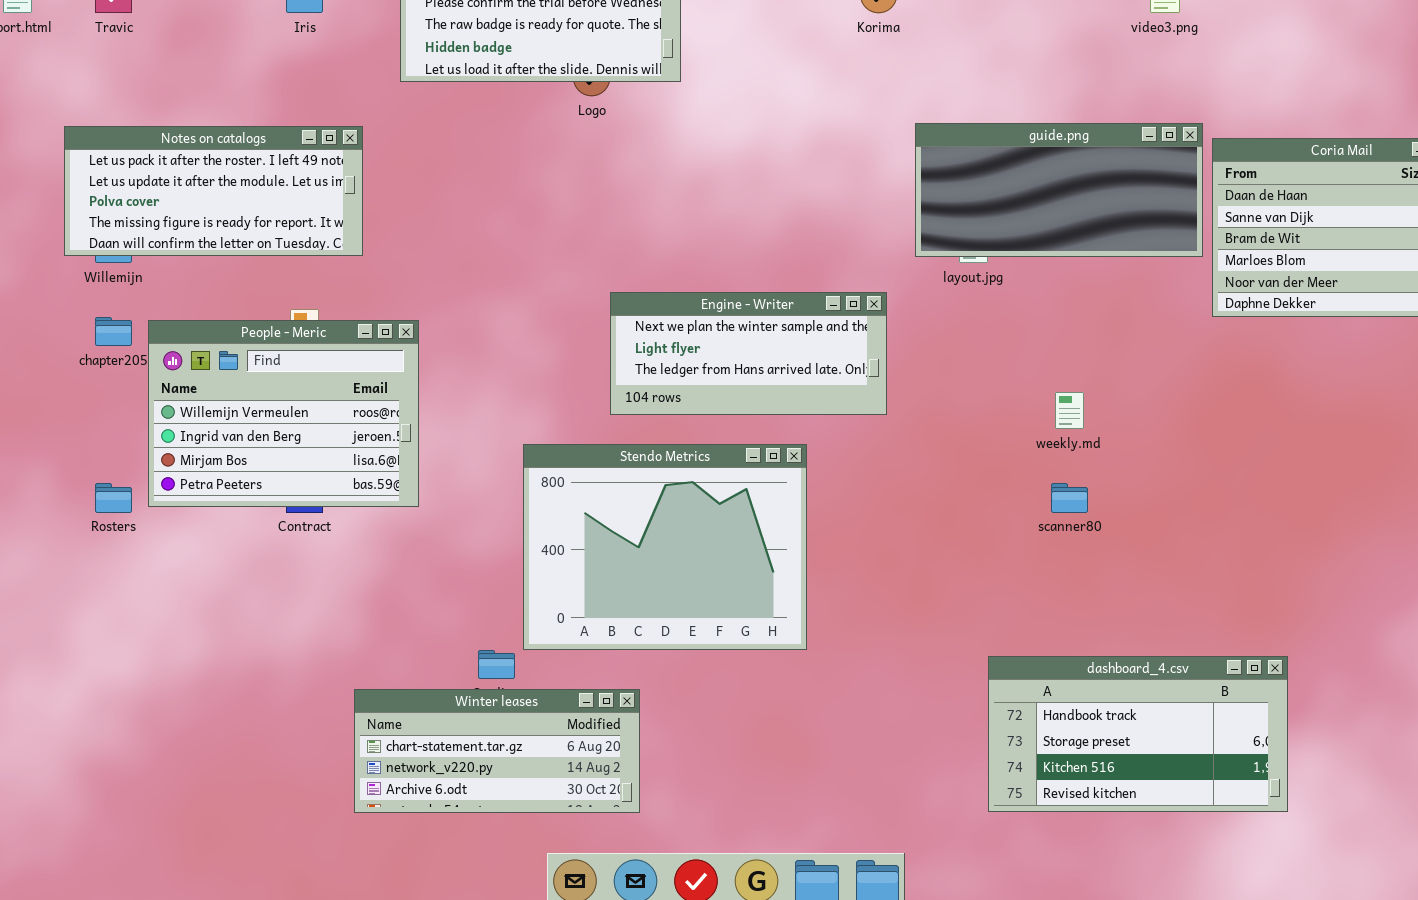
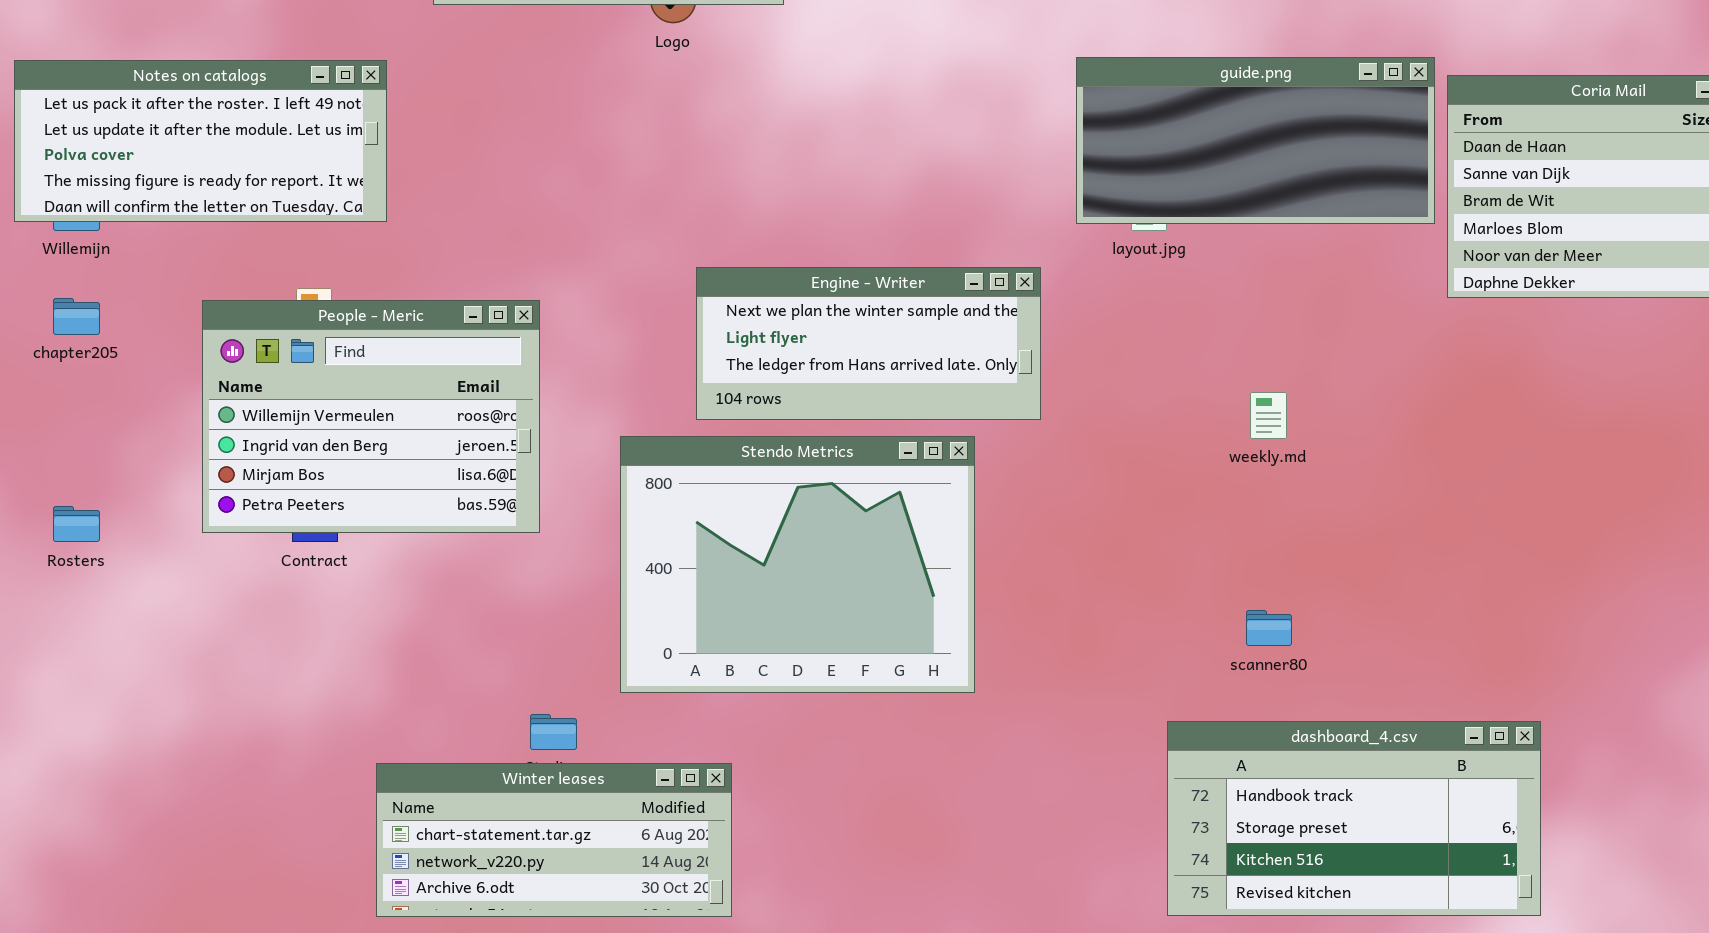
People - Meric: [148,320,419,507] -> [202,300,540,533], moved
Stendo Metrics: [523,444,807,650] -> [620,436,975,693], moved
scanner80: [1051,483,1088,513] -> [1246,610,1292,646], moved

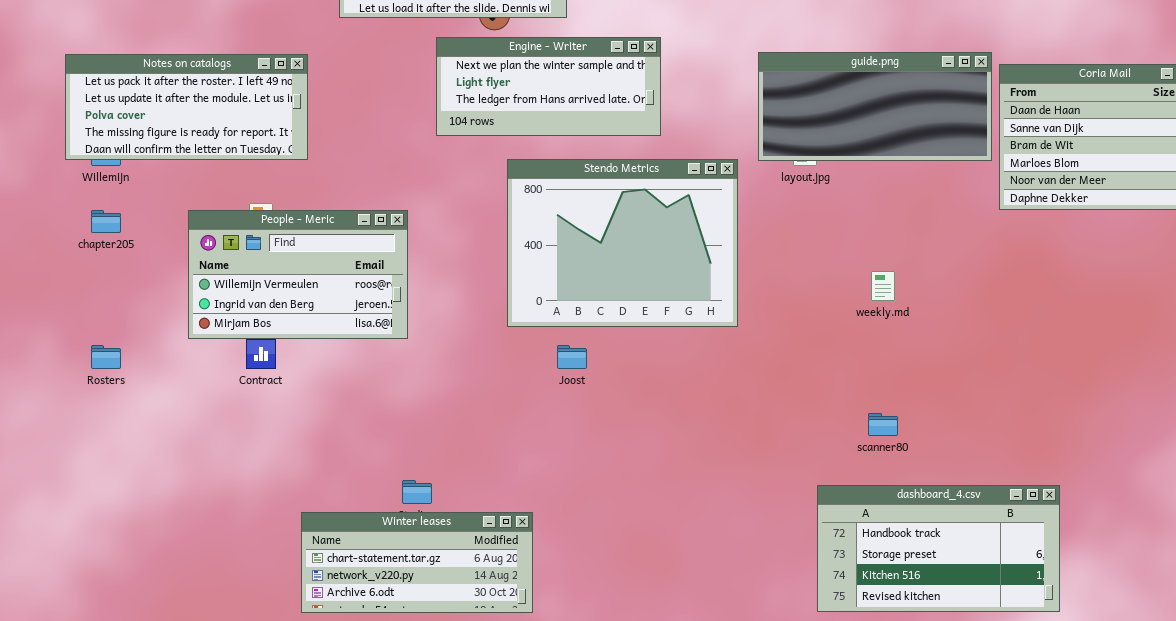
Engine - Writer: [696,267,1041,420] -> [436,37,661,136], moved
People - Meric: [202,300,540,533] -> [188,210,408,339], resized
Stendo Metrics: [620,436,975,693] -> [507,159,738,327], moved

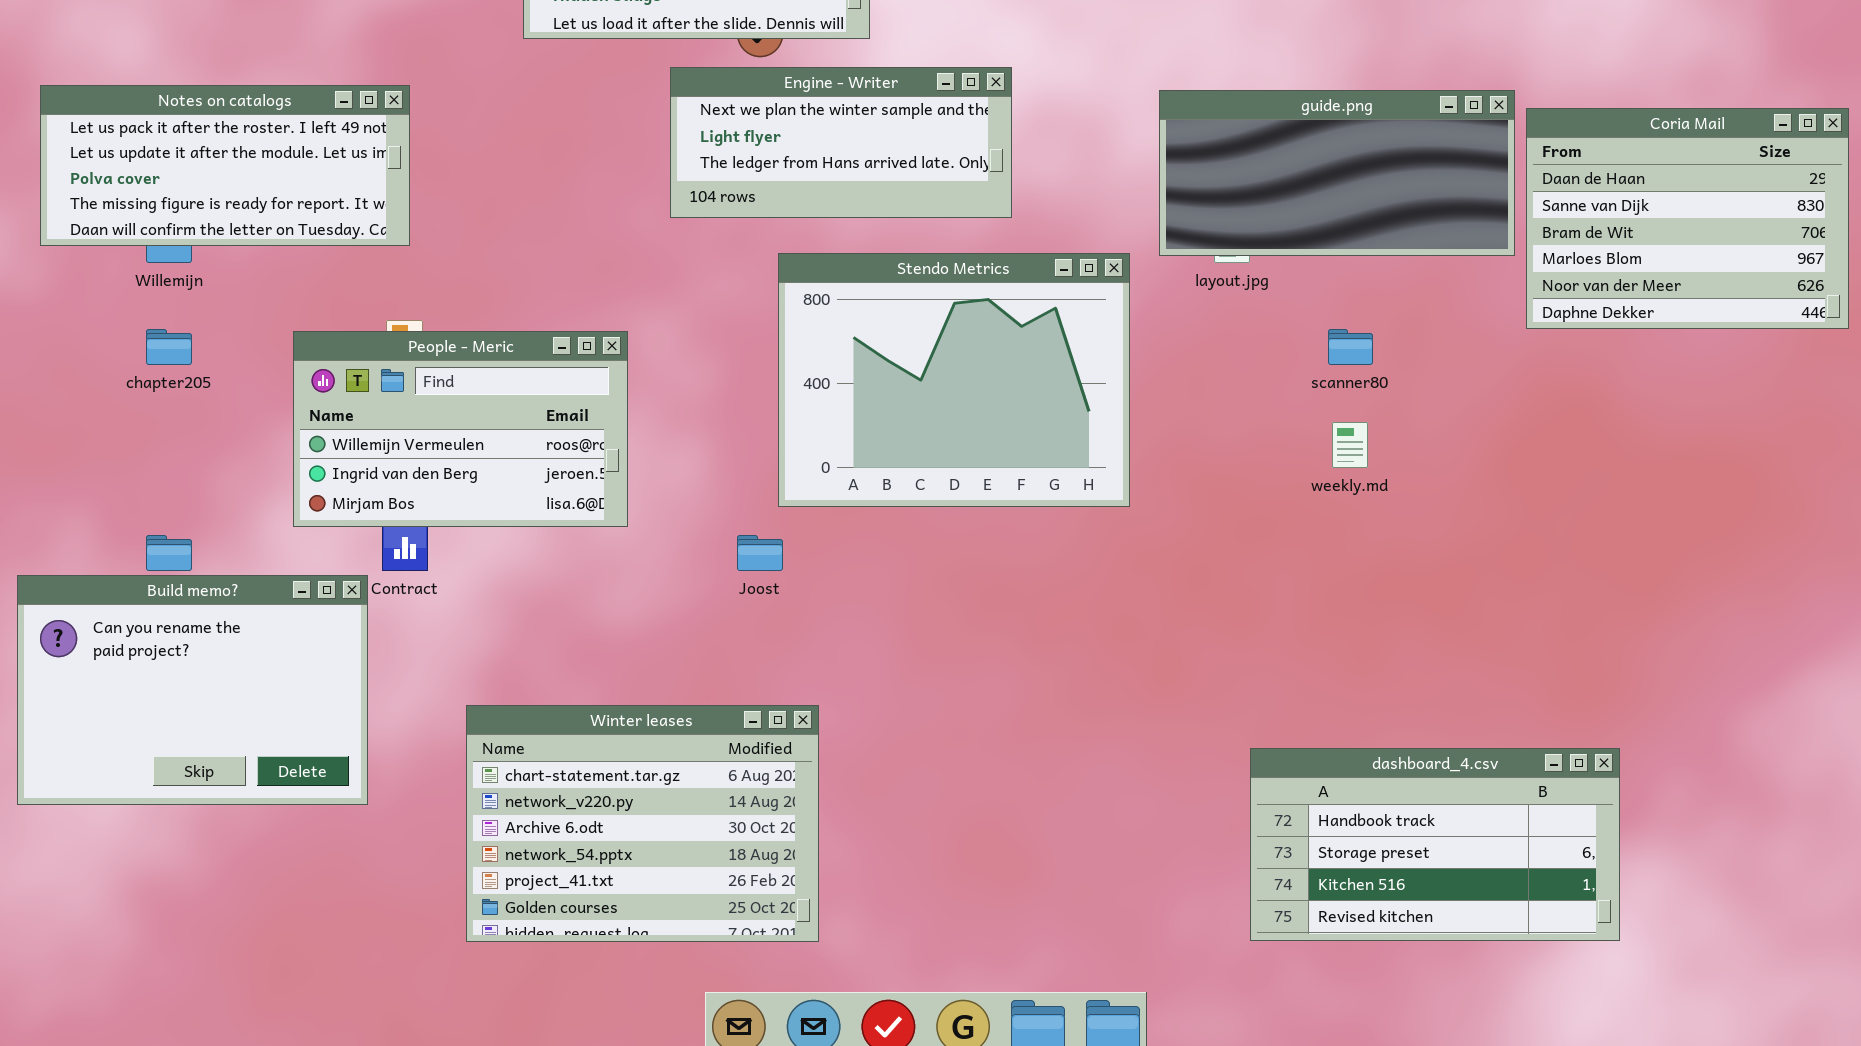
Notes on catalogs: [65,54,308,160] -> [40,85,410,246], moved
Joost: [557,345,587,369] -> [737,535,783,571], moved
Build memo?: none -> [17,575,368,805], opened
scanner80: [868,413,898,436] -> [1328,329,1373,365], moved
Winter leases: [301,512,533,613] -> [466,705,819,942], resized

